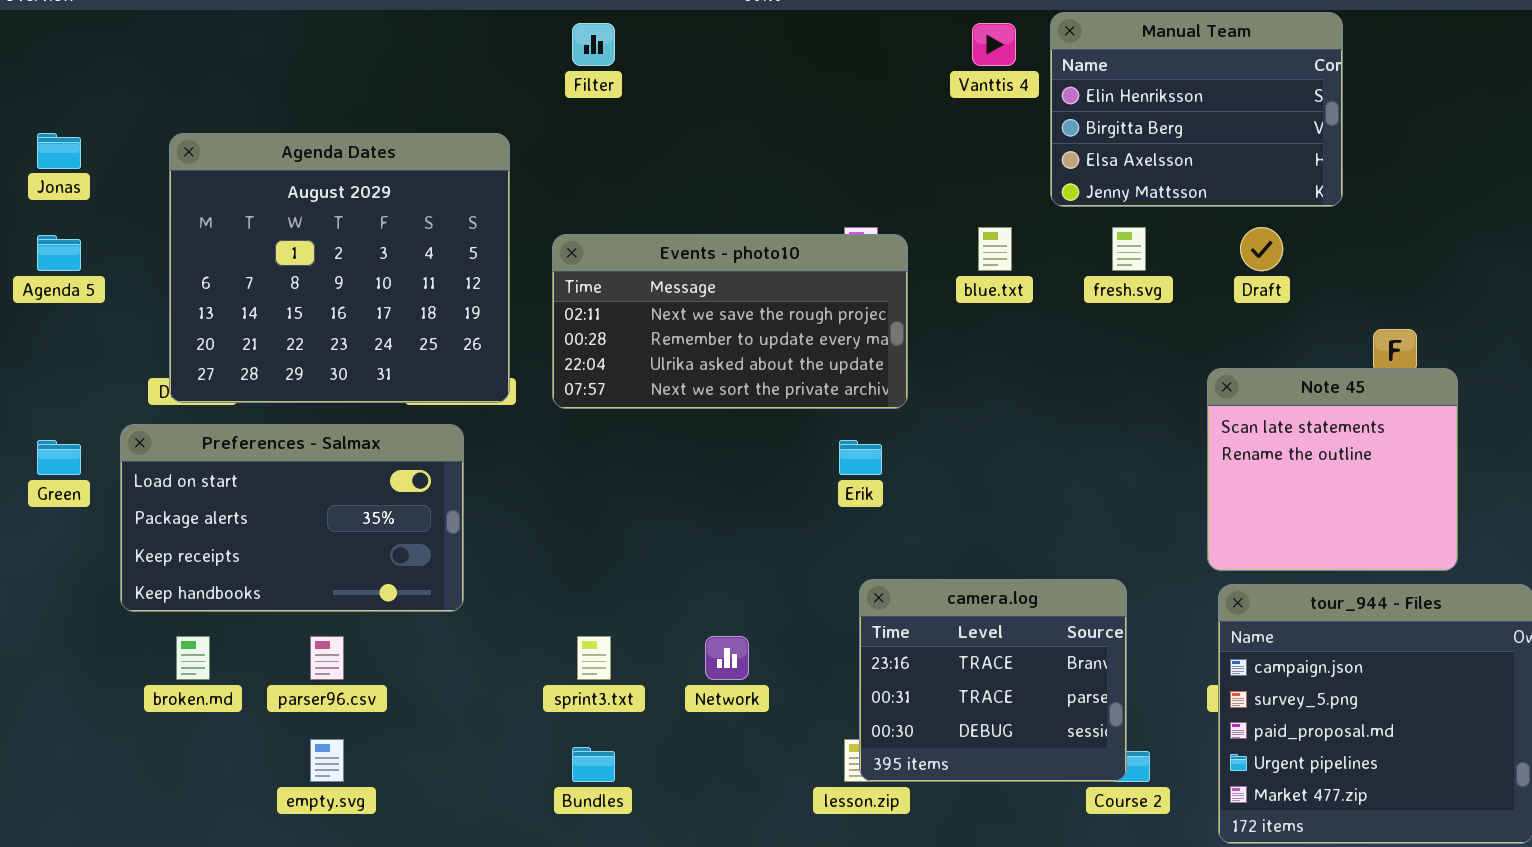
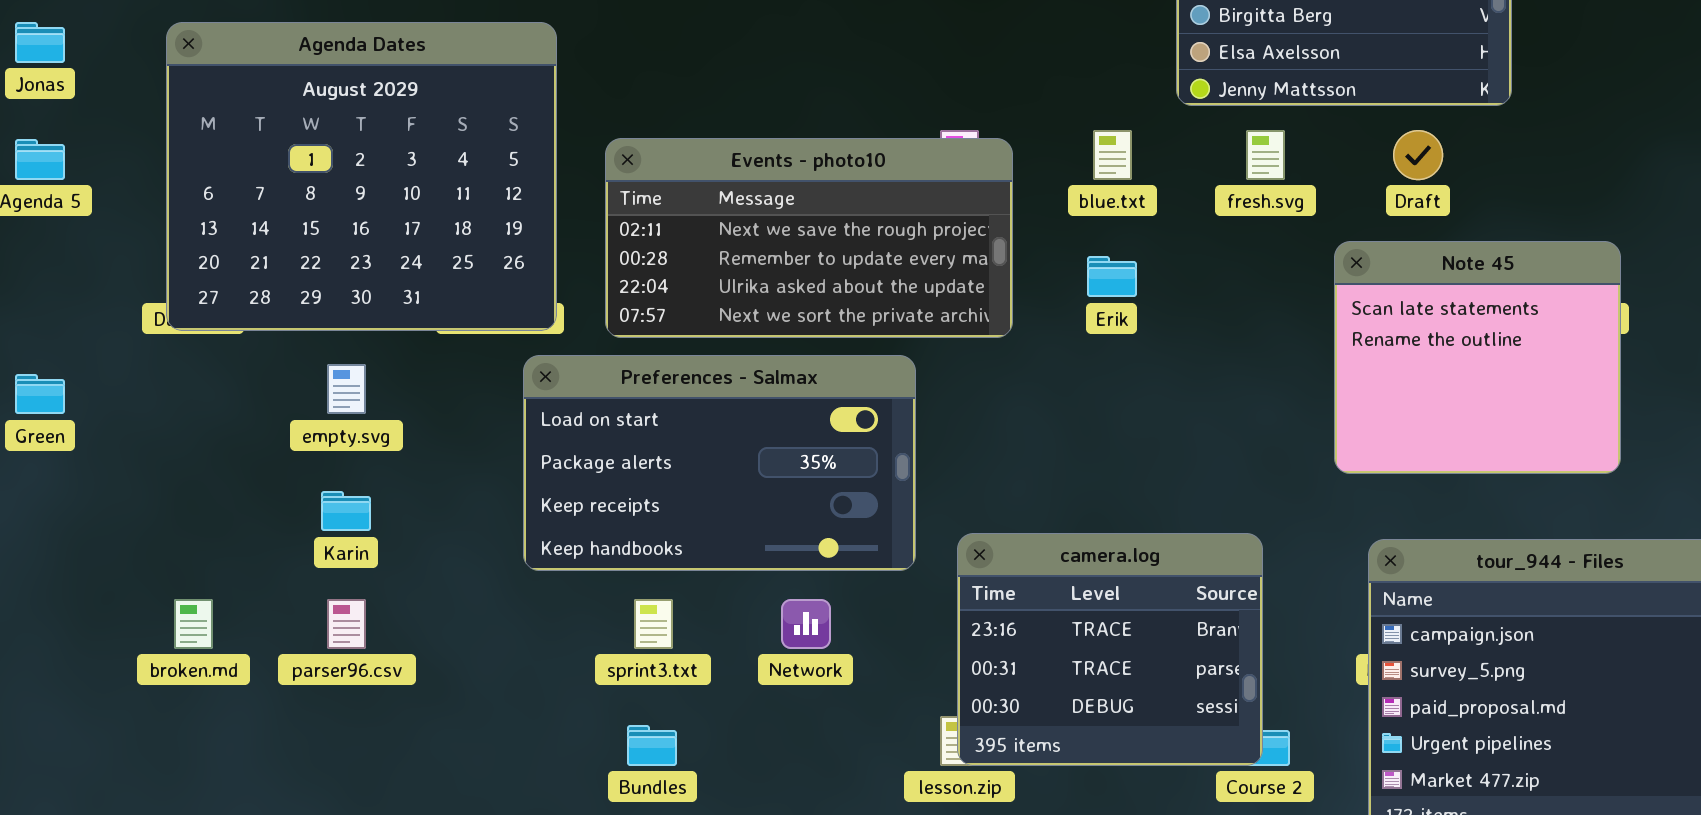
Note 45: [1207,368,1458,571] -> [1334,241,1621,474], moved
Preferences - Salmax: [120,424,464,612] -> [523,355,916,571], moved
Erik: [839,440,882,475] -> [1087,256,1137,297], moved
empty.svg: [310,739,344,782] -> [327,364,366,414], moved

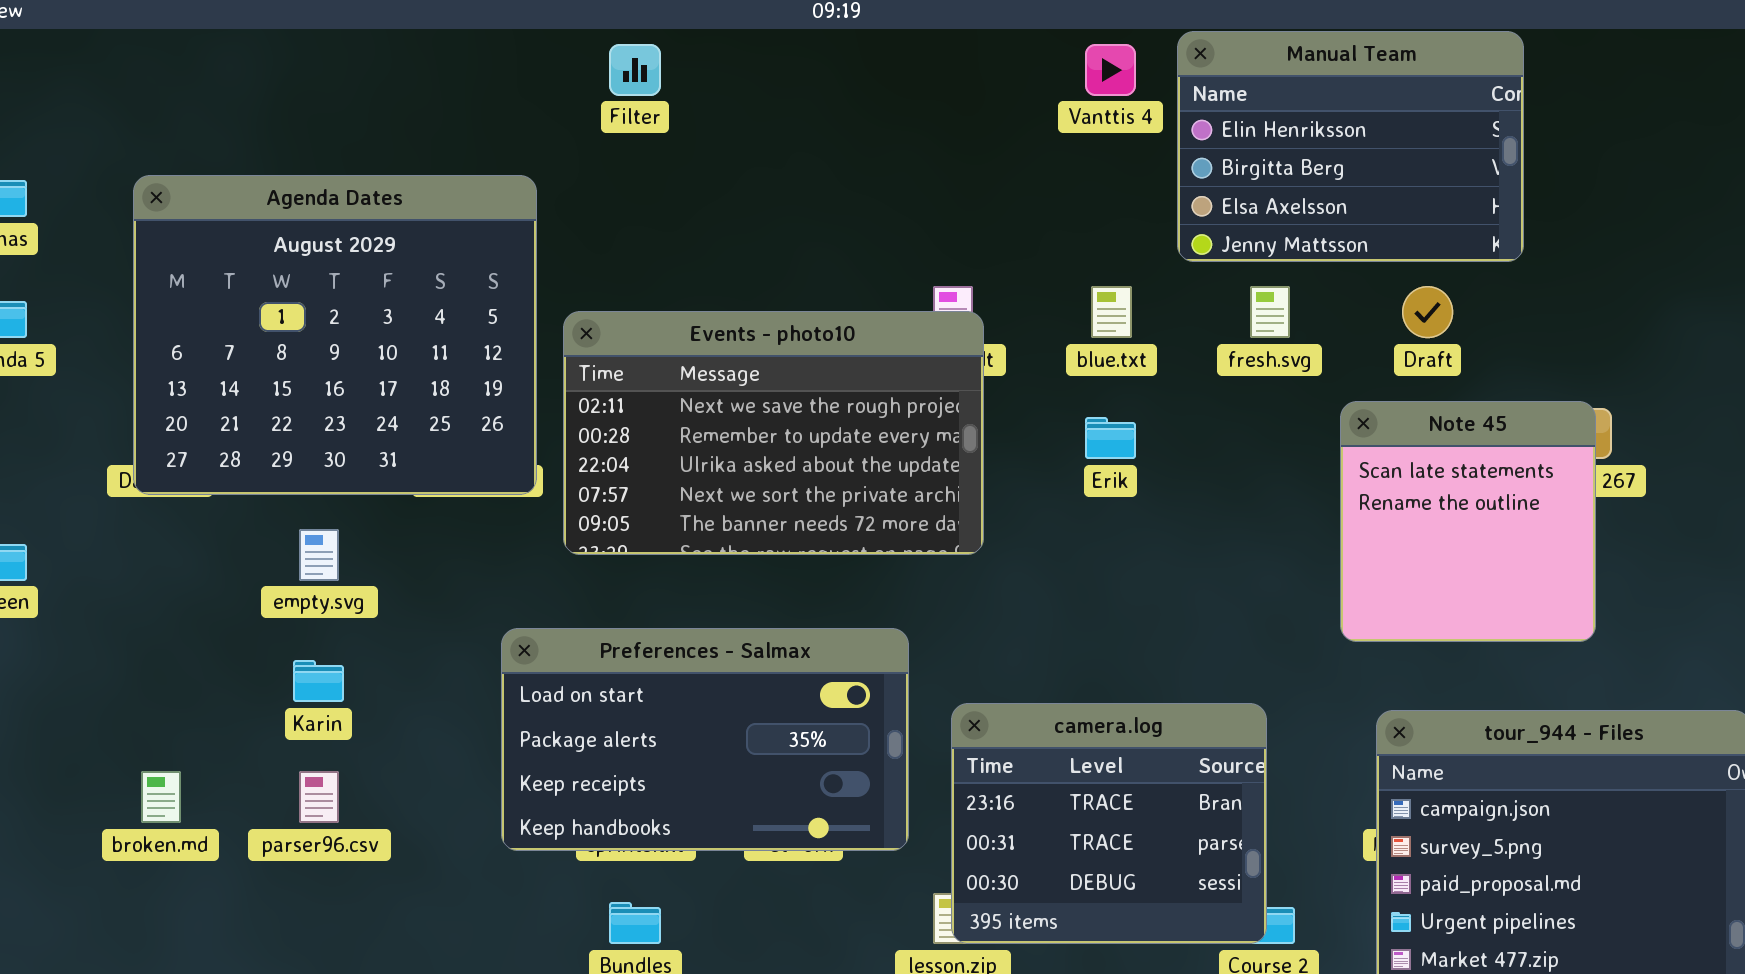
Events - photo10: [605,138,1013,338] -> [563,311,984,555], moved, resized
Note 45: [1334,241,1621,474] -> [1340,401,1596,642], resized
Preferences - Salmax: [523,355,916,571] -> [501,628,909,851], moved

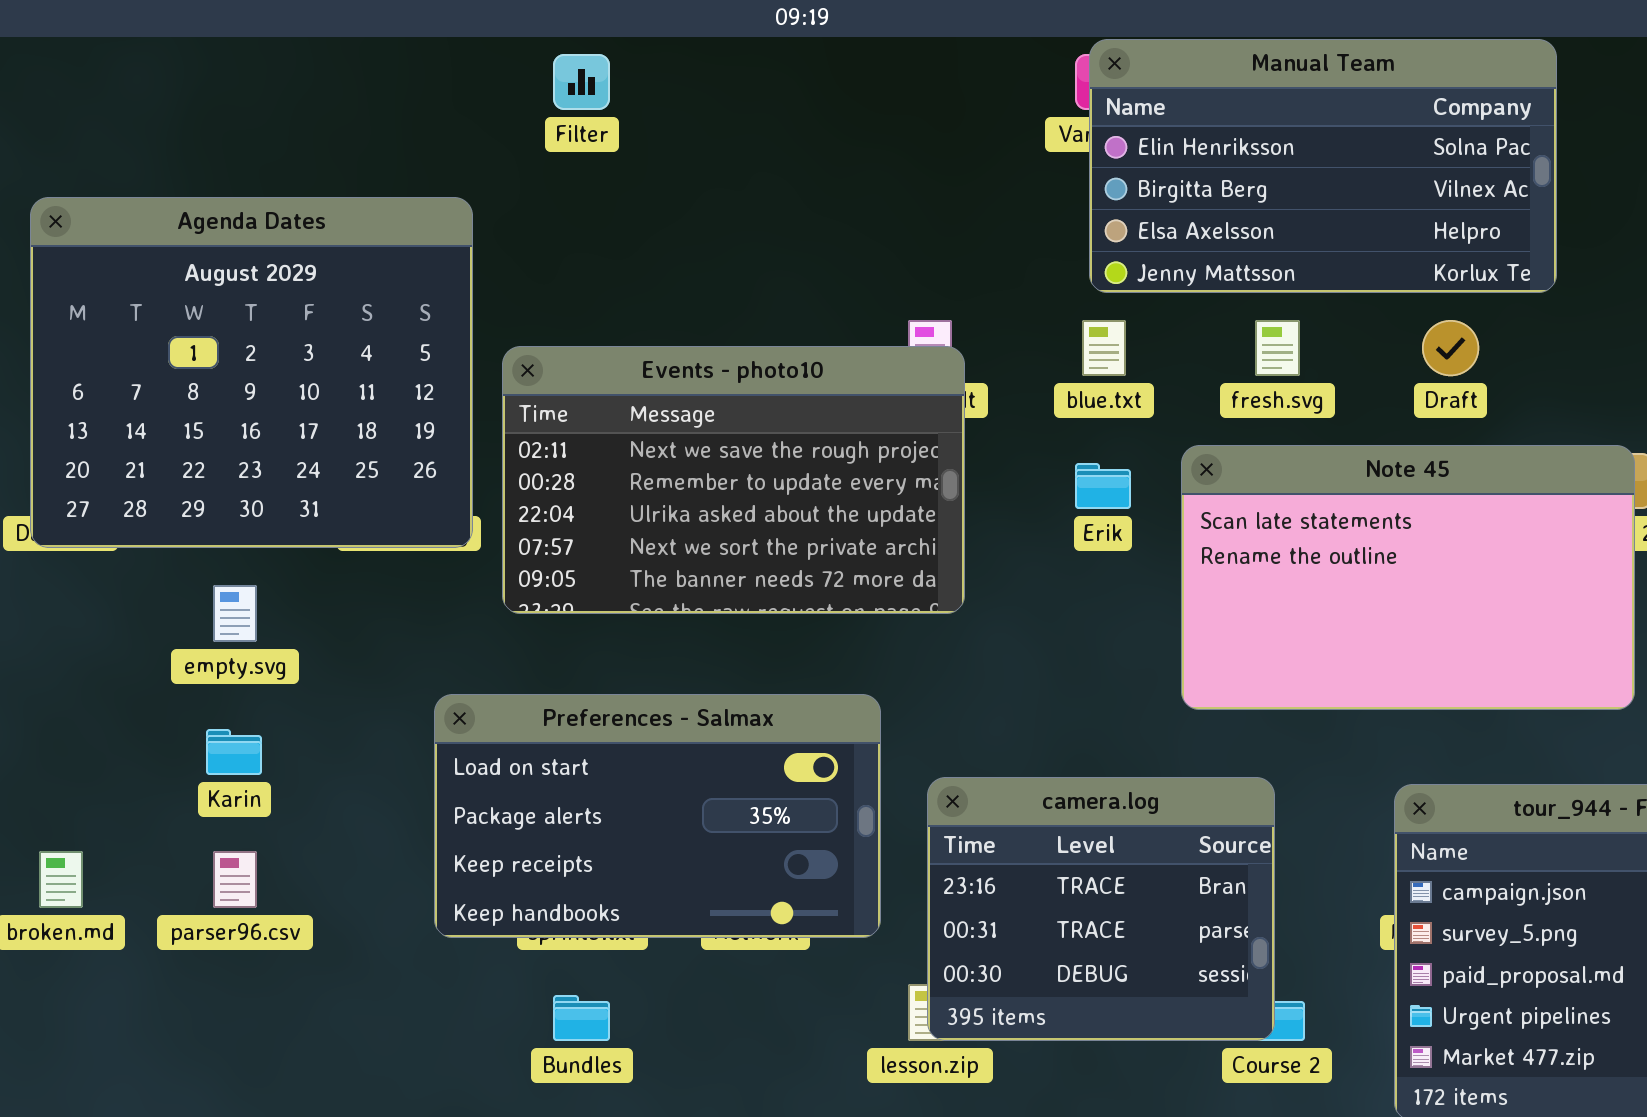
Manual Team: [1177,31,1524,262] -> [1089,39,1557,293], resized
Note 45: [1340,401,1596,642] -> [1181,445,1635,710], resized

